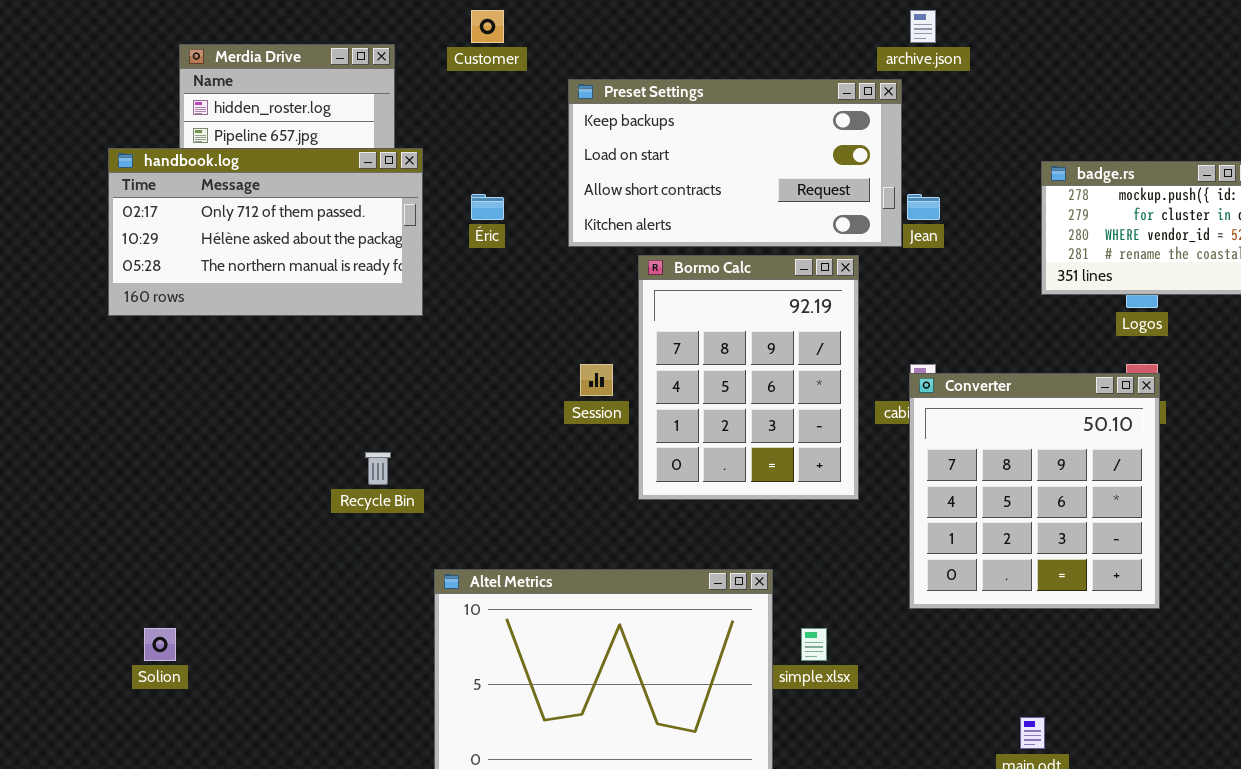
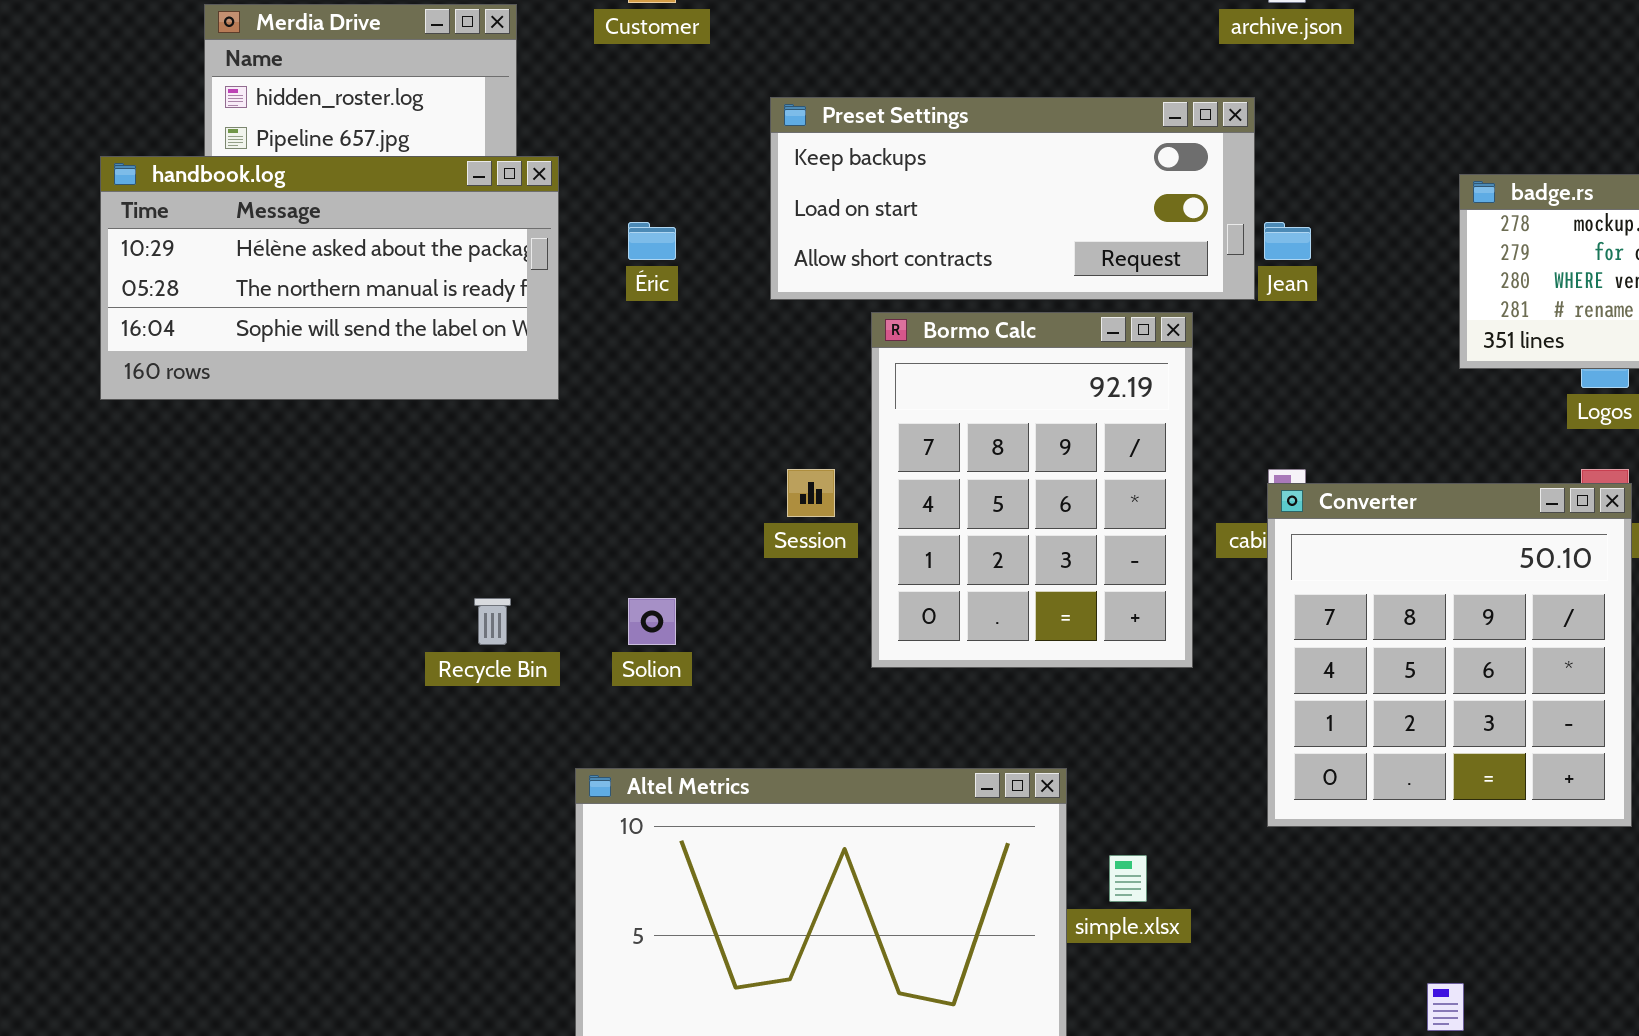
Preset Settings: [568,79,902,247] -> [770,97,1255,300], resized
handbook.log: [108,148,423,316] -> [100,156,559,400], scrolled down 1 row
Solion: [144,628,176,661] -> [628,598,676,645], moved

